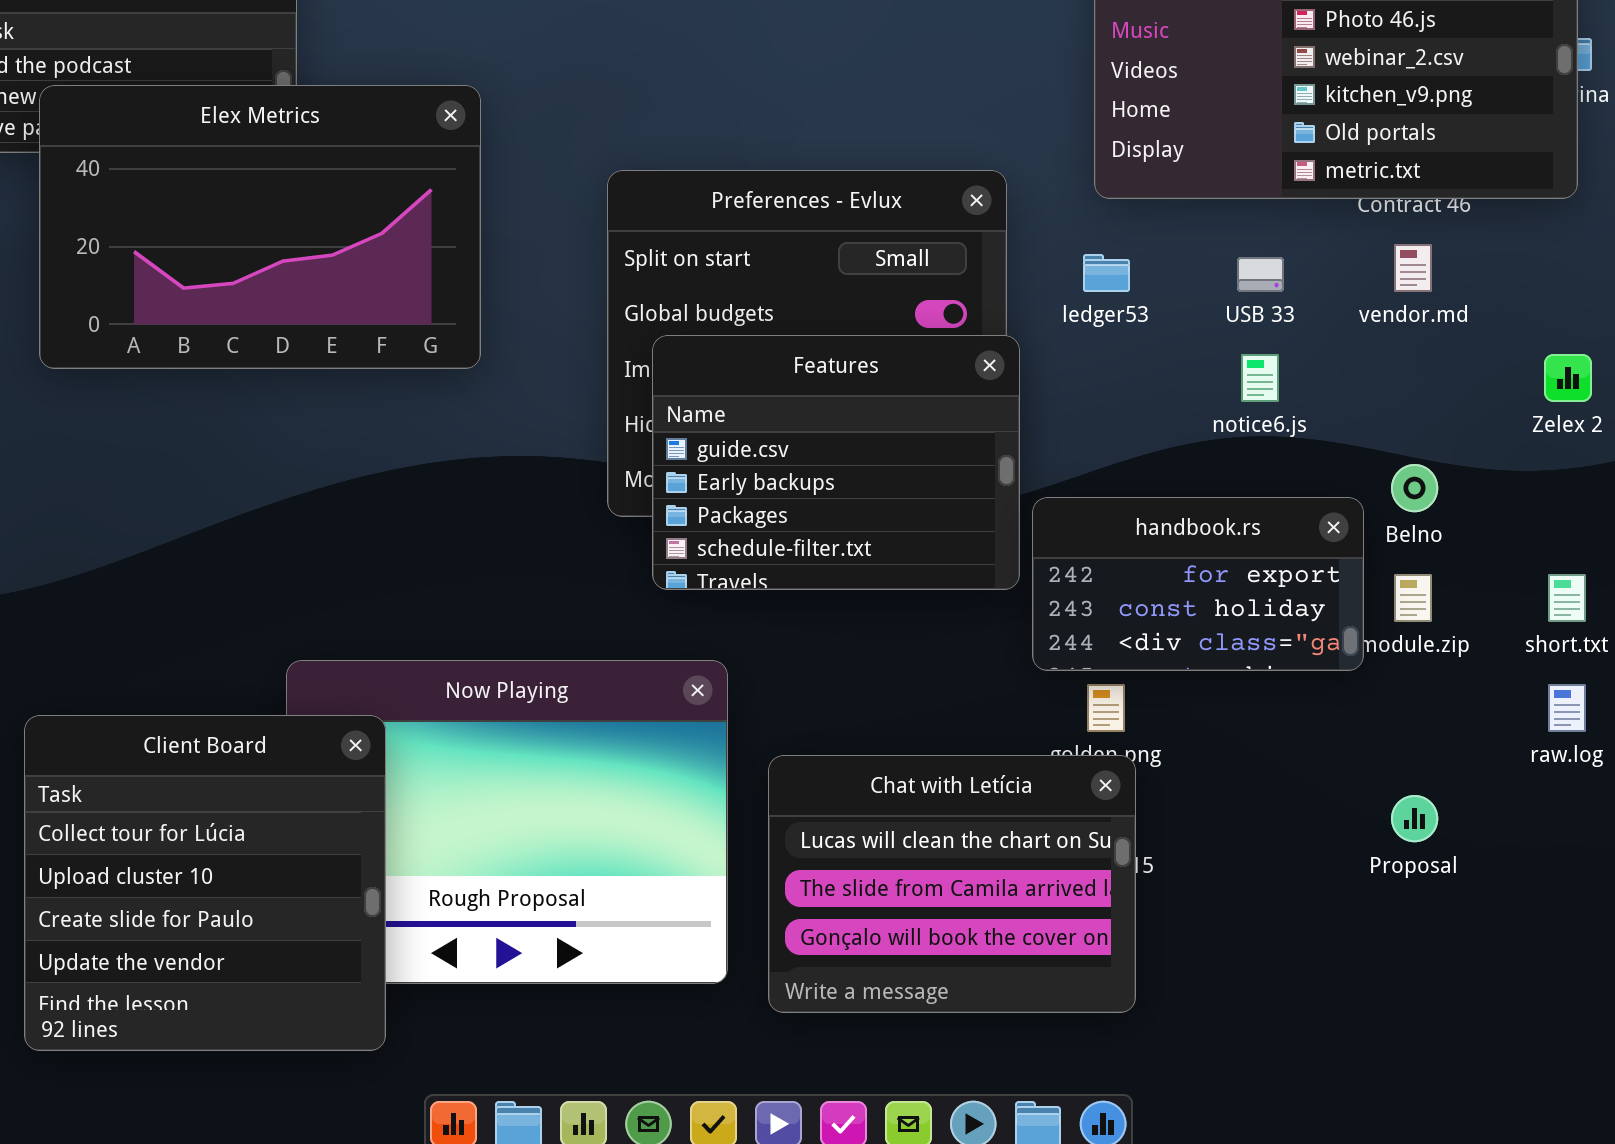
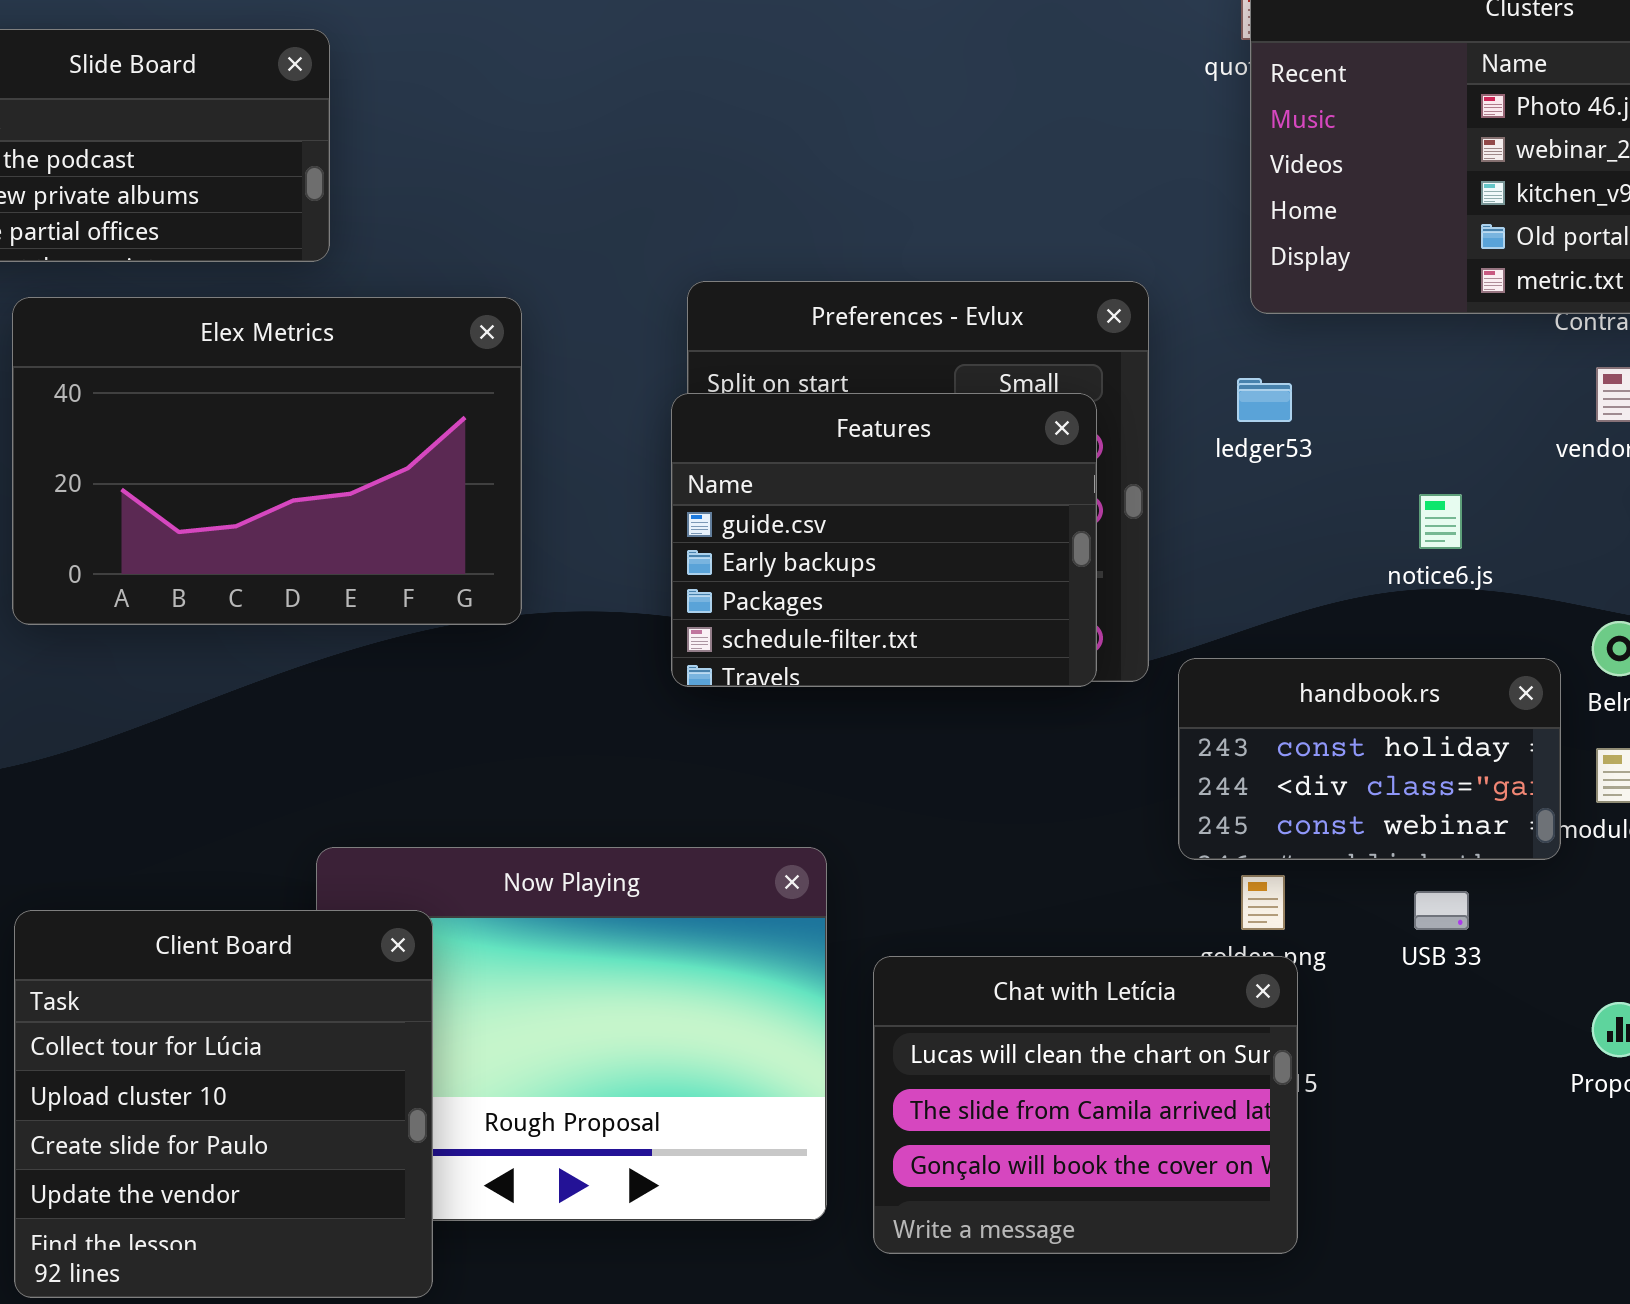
Elex Metrics: [39,85,481,369] -> [12,297,522,625], moved
USB 33: [1237,257,1284,292] -> [1414,891,1469,930], moved
Features: [652,335,1020,590] -> [671,393,1097,687], moved
handbook.rs: [1032,497,1364,671] -> [1178,658,1561,860], scrolled down 1 row

